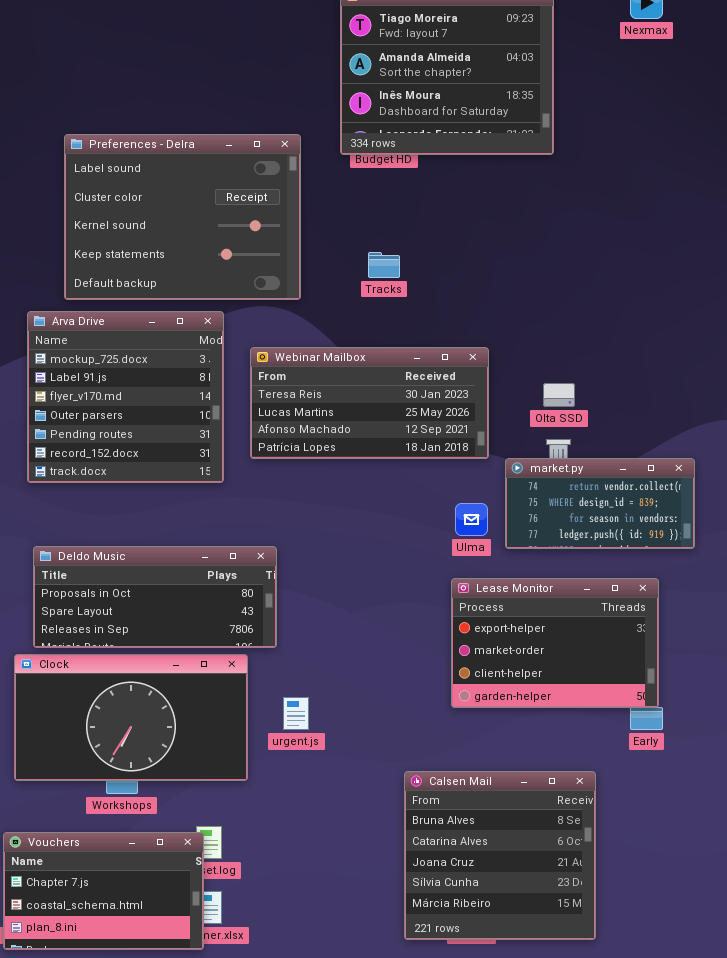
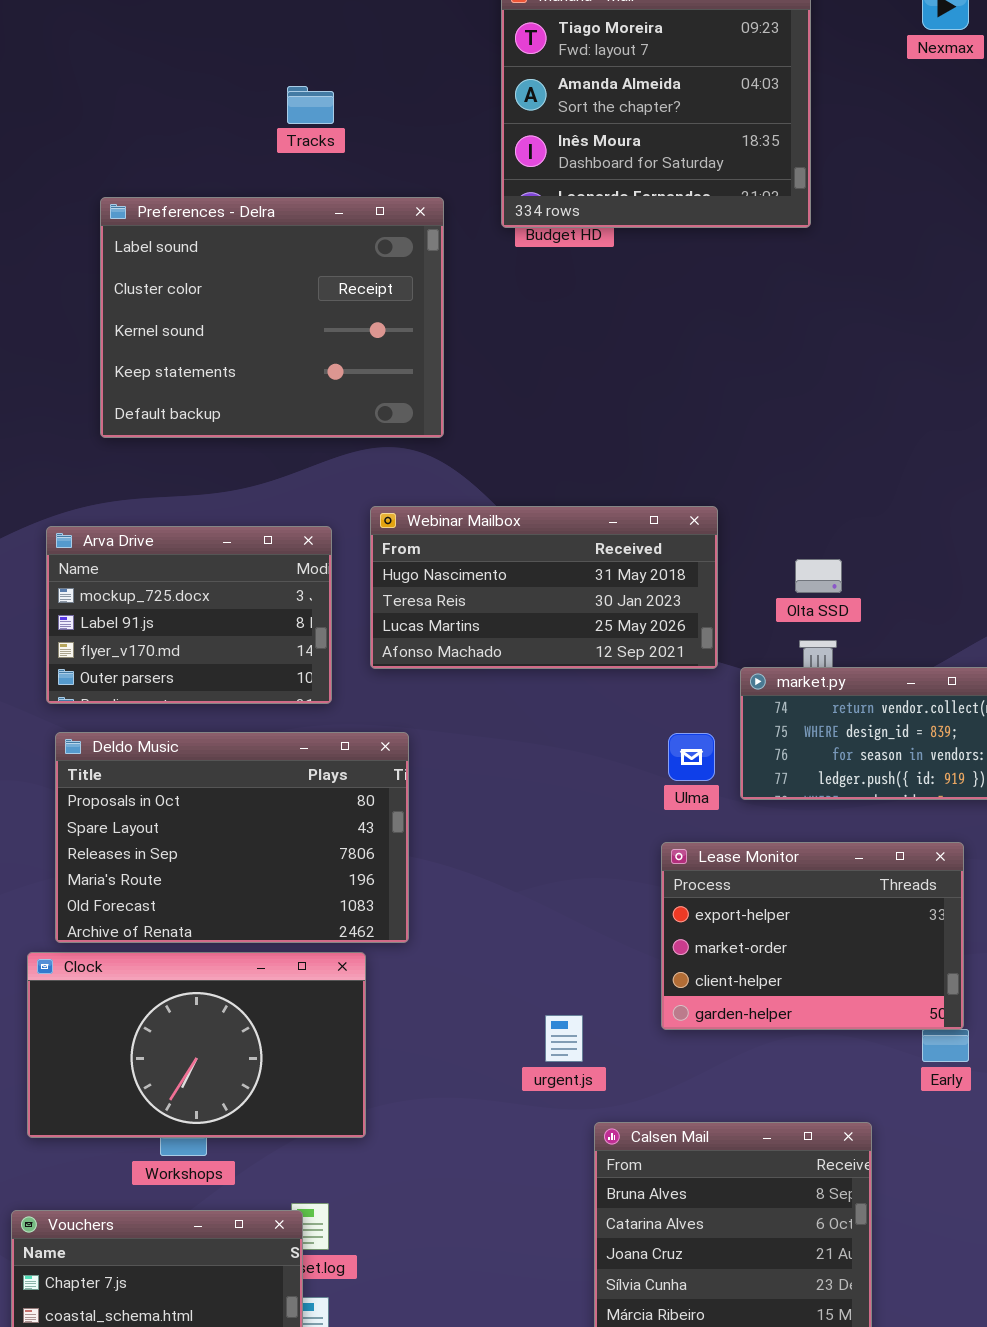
Tracks: [368,252,400,278] -> [287,86,334,124], moved
Arva Drive: [27,311,224,483] -> [46,526,332,704], resized
Webinar Mailbox: [250,347,489,459] -> [370,506,718,669], scrolled up 1 row
Deldo Music: [33,546,277,648] -> [55,732,409,943], resized
urgent.js: [283,697,309,730] -> [545,1015,583,1062], moved

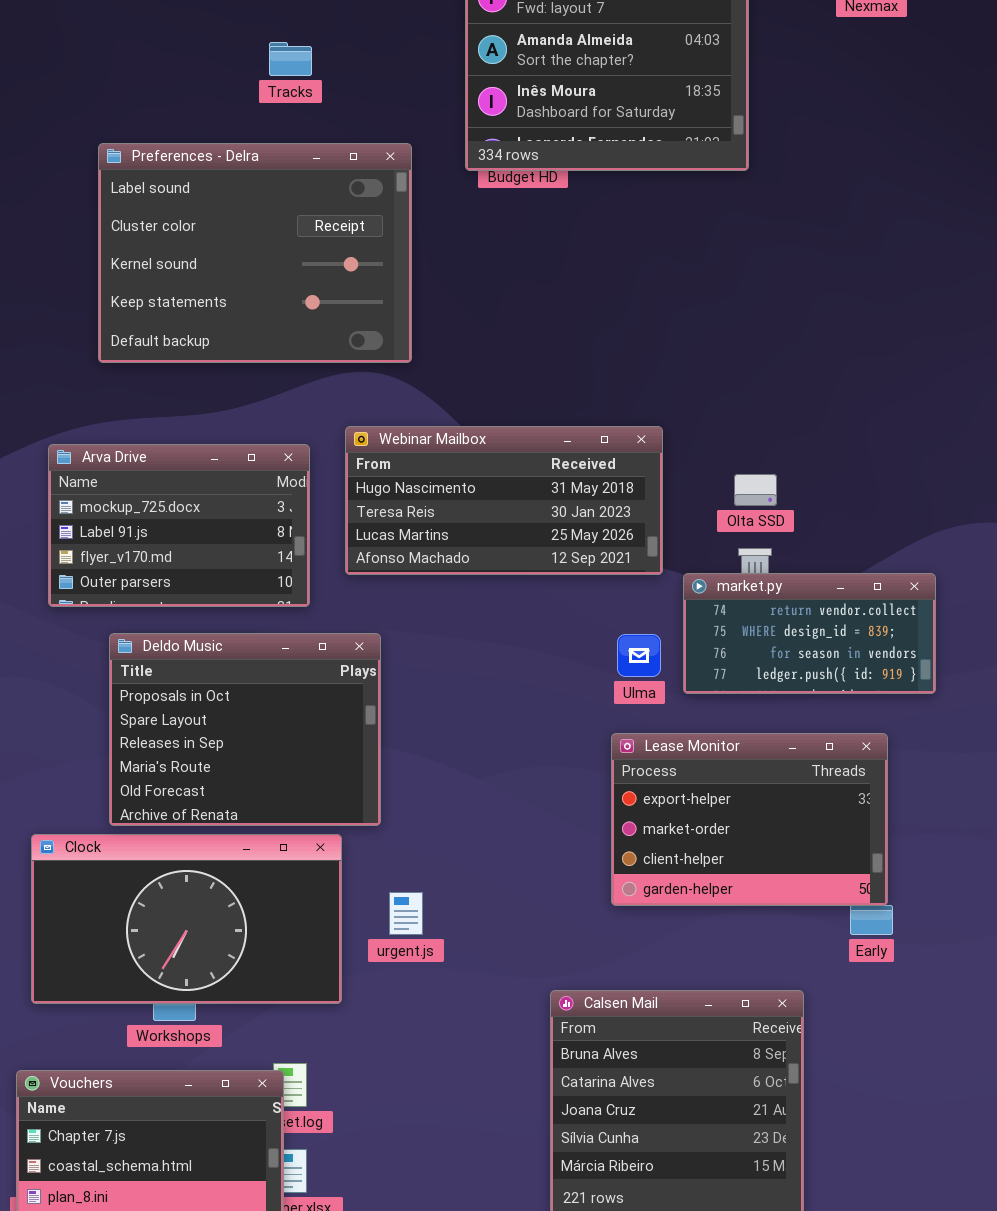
Deldo Music: [55,732,409,943] -> [109,633,381,826], resized
urgent.js: [545,1015,583,1062] -> [389,892,423,935], moved

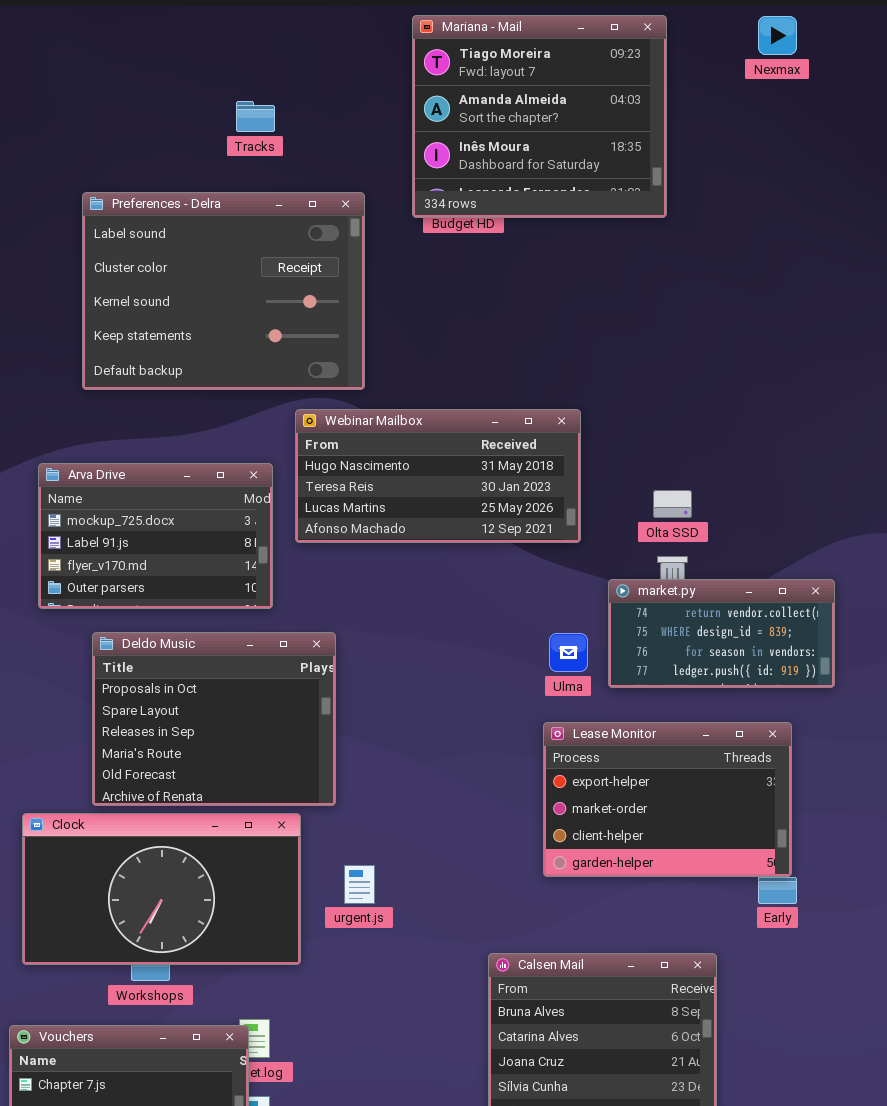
Webinar Mailbox: [345,426,663,575] -> [295,409,581,543], moved

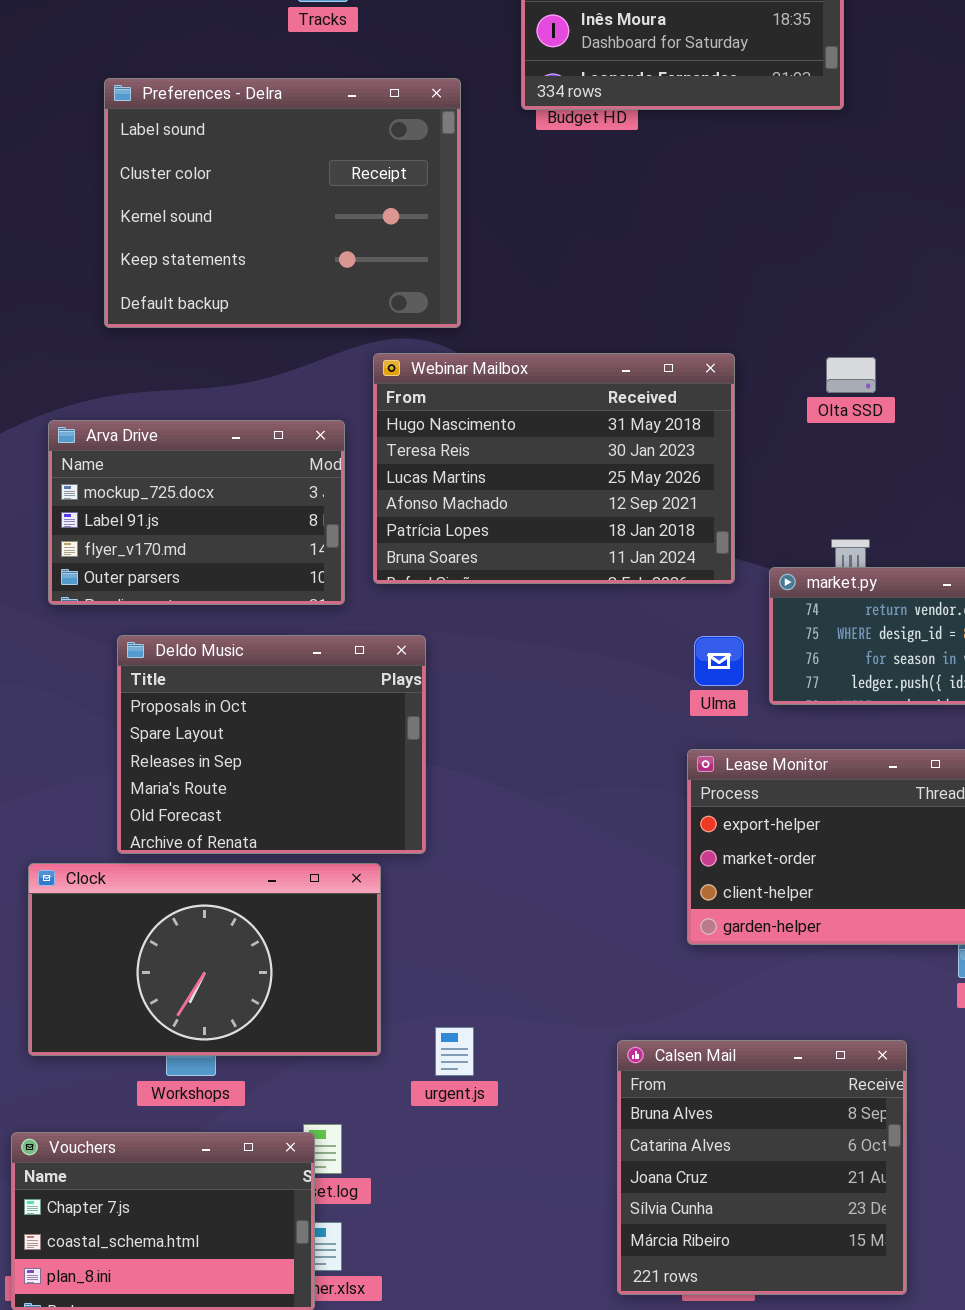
Webinar Mailbox: [295,409,581,543] -> [373,353,735,584], resized
Olta SSD: [653,490,692,518] -> [826,357,876,393], moved
urgent.js: [344,865,375,904] -> [435,1027,474,1076], moved

